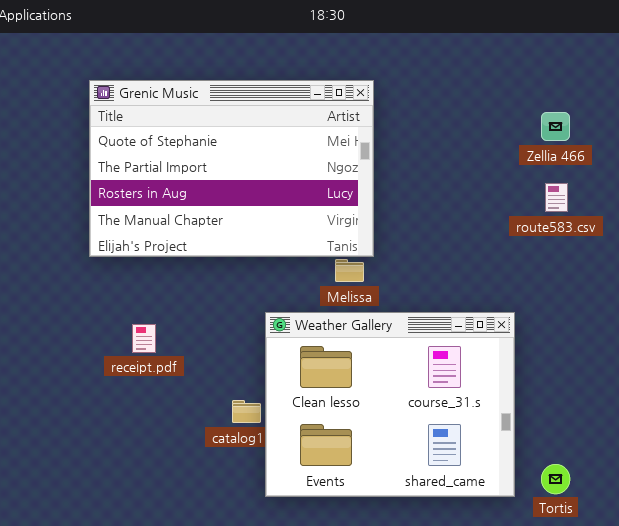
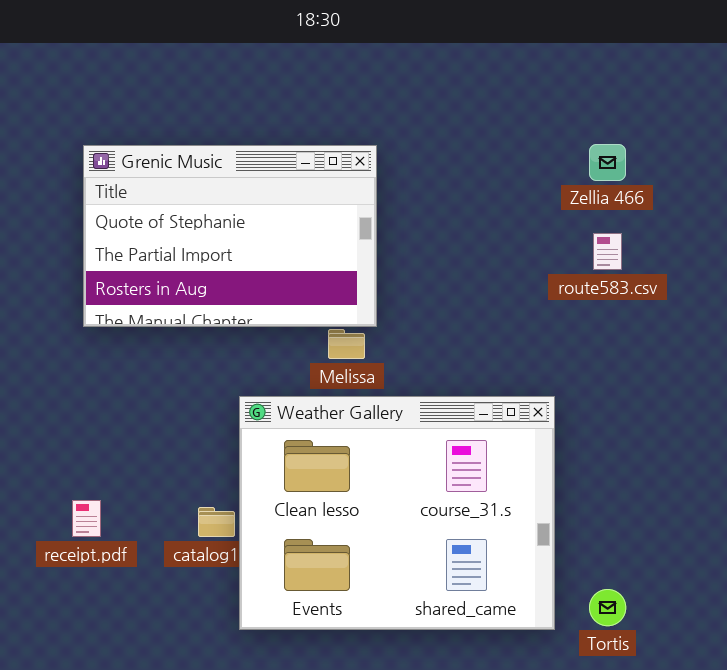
Grenic Music: [89,80,374,257] -> [83,145,377,327], resized
receipt.pdf: [132,324,156,353] -> [72,500,101,537], moved

